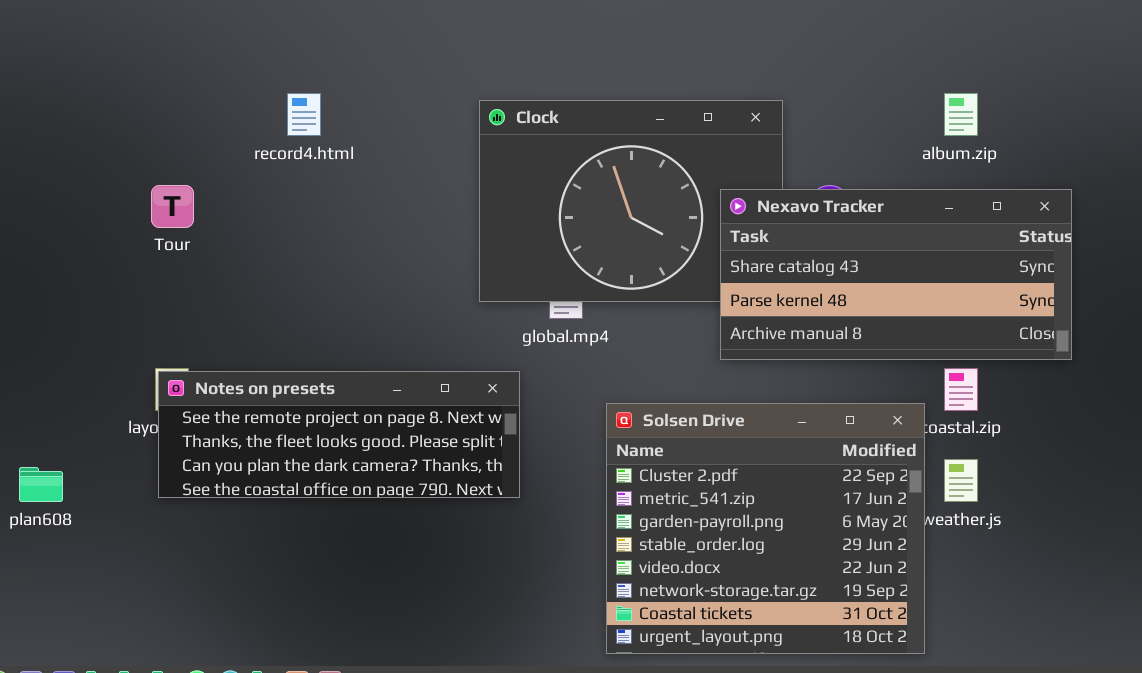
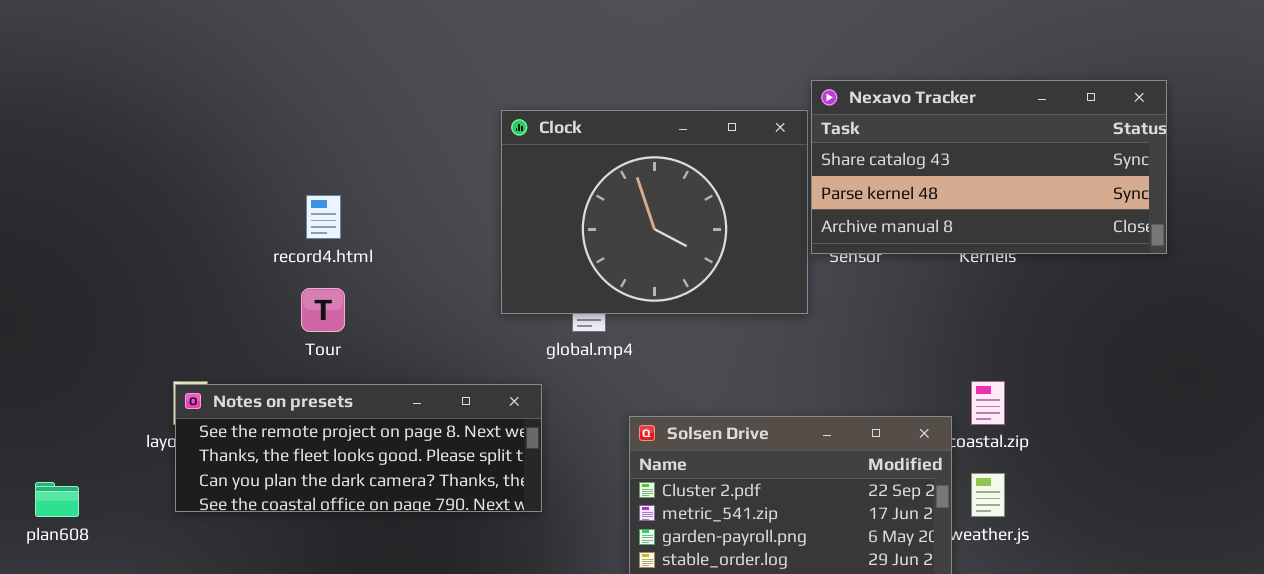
record4.html: [287,93,321,136] -> [306,195,341,239], moved
Tour: [151,185,194,228] -> [301,288,345,332], moved
Nexavo Tracker: [720,189,1072,360] -> [811,80,1167,254], moved

